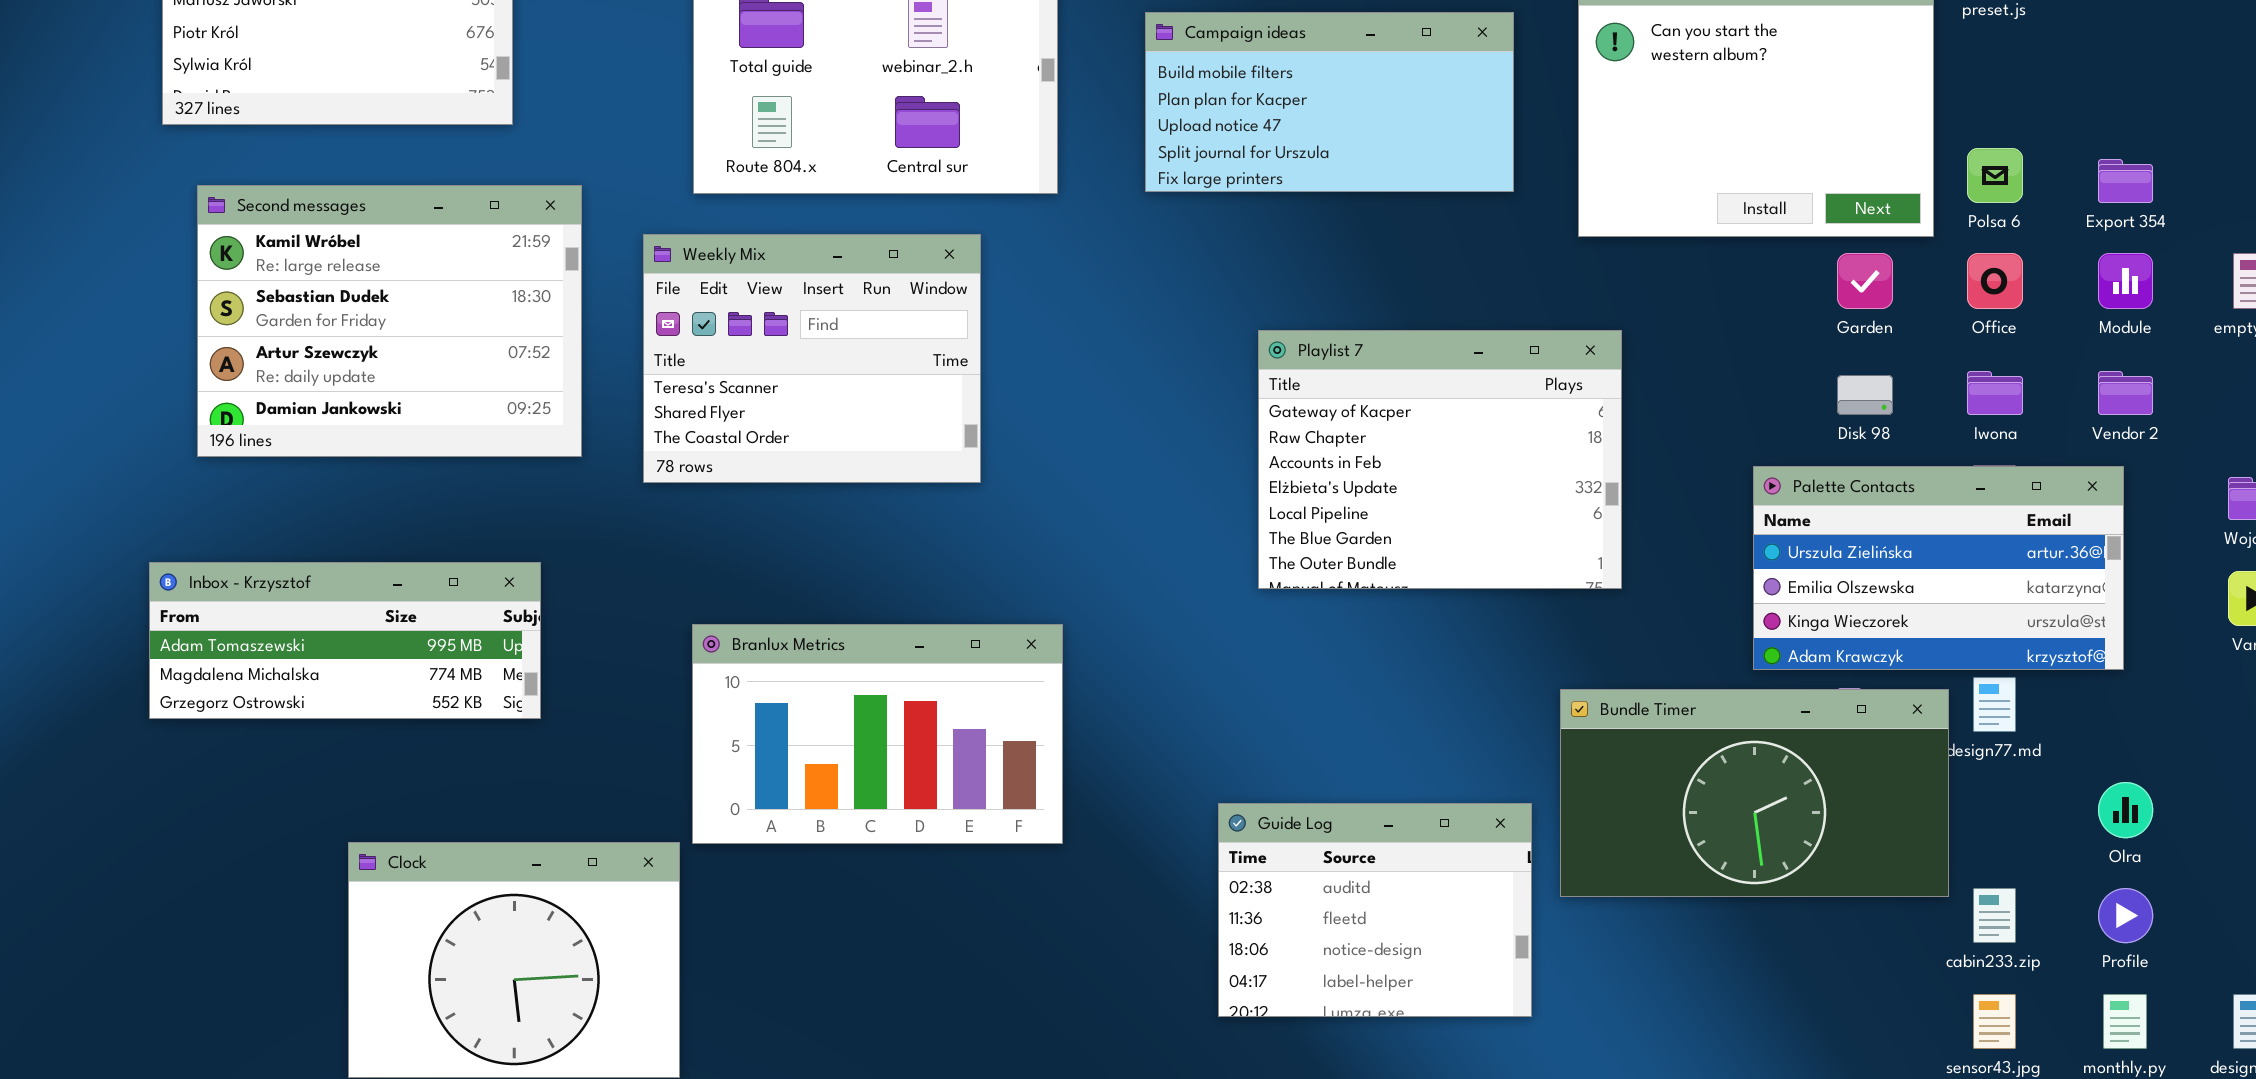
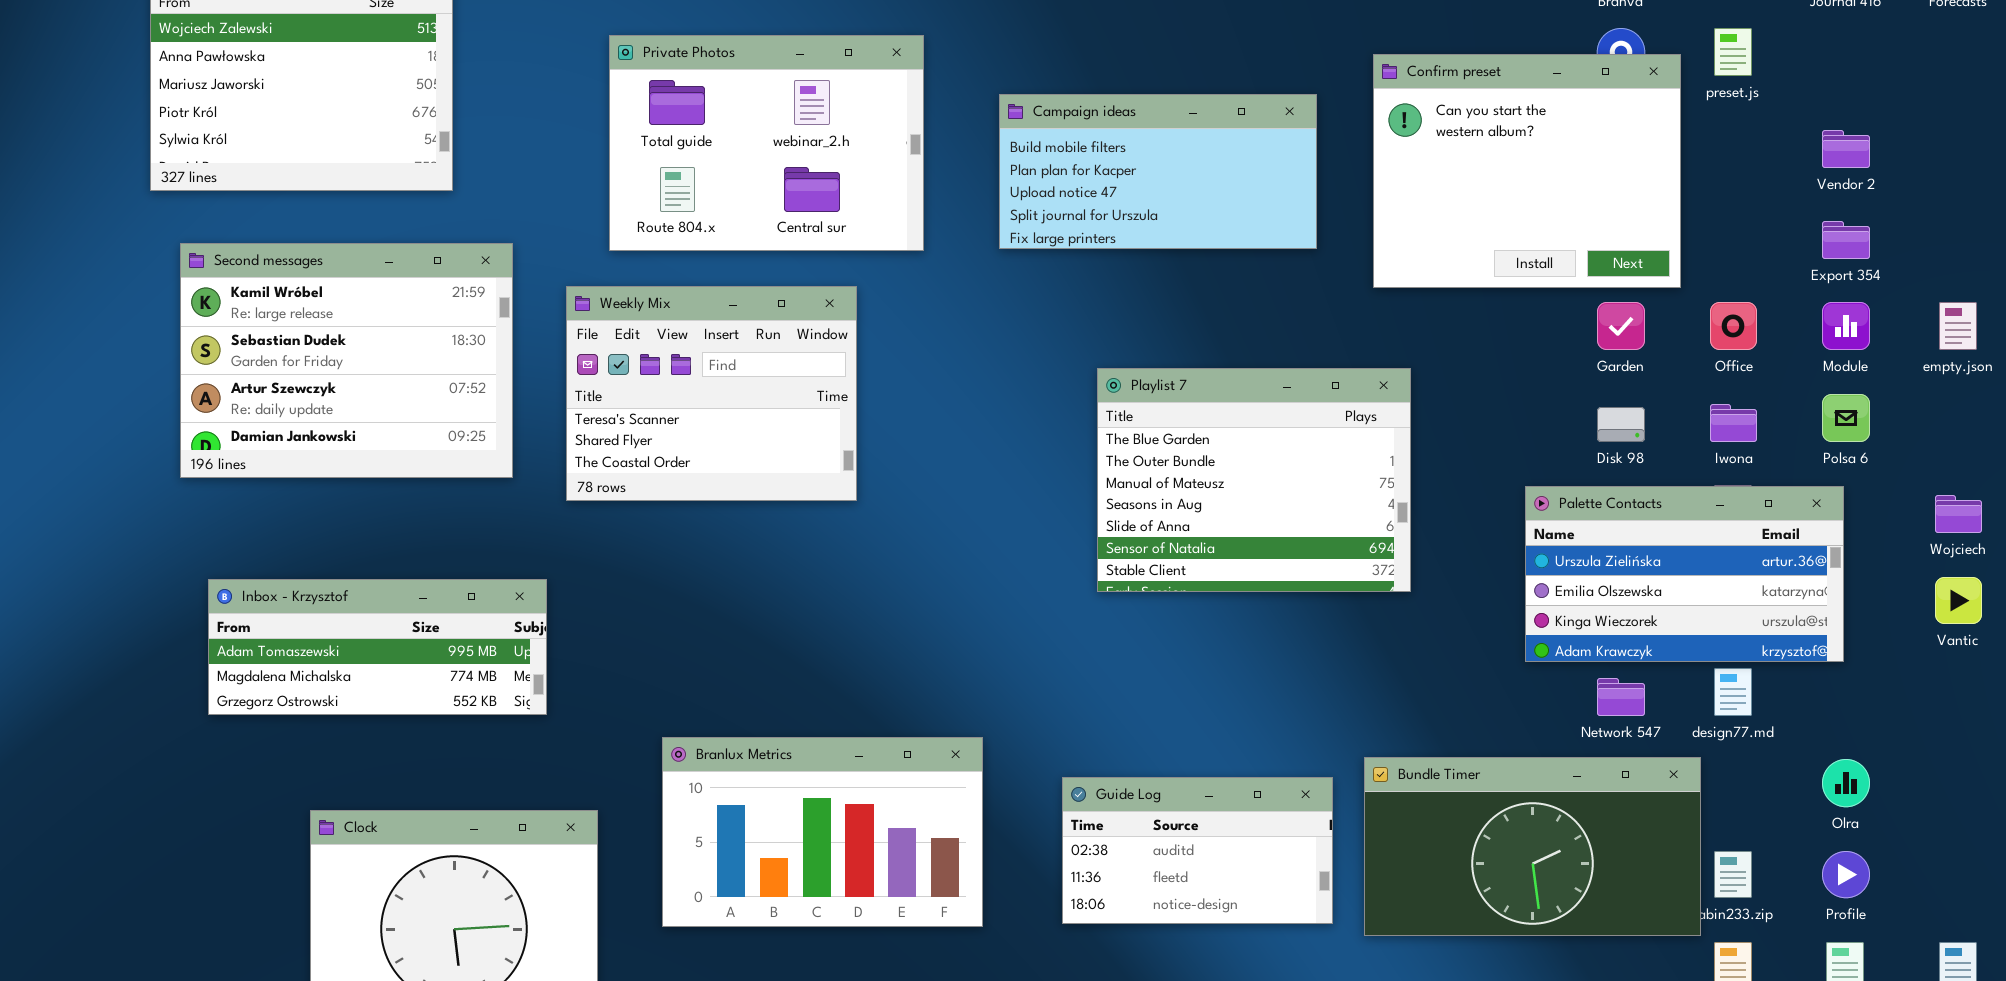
Polsa 6: [1967,148,2023,203] -> [1822,394,1870,442], moved
Playlist 7: [1258,330,1622,589] -> [1097,368,1411,592], scrolled down 5 rows
Vendor 2: [2098,371,2153,415] -> [1822,130,1870,168], moved
Inbox - Krzysztof: [149,562,541,719] -> [208,579,547,715], moved
Branlux Metrics: [692,624,1063,844] -> [662,737,983,927], moved
Bundle Timer: [1560,689,1949,897] -> [1364,757,1701,936], moved
Guide Log: [1218,803,1532,1017] -> [1062,777,1333,924], resized

